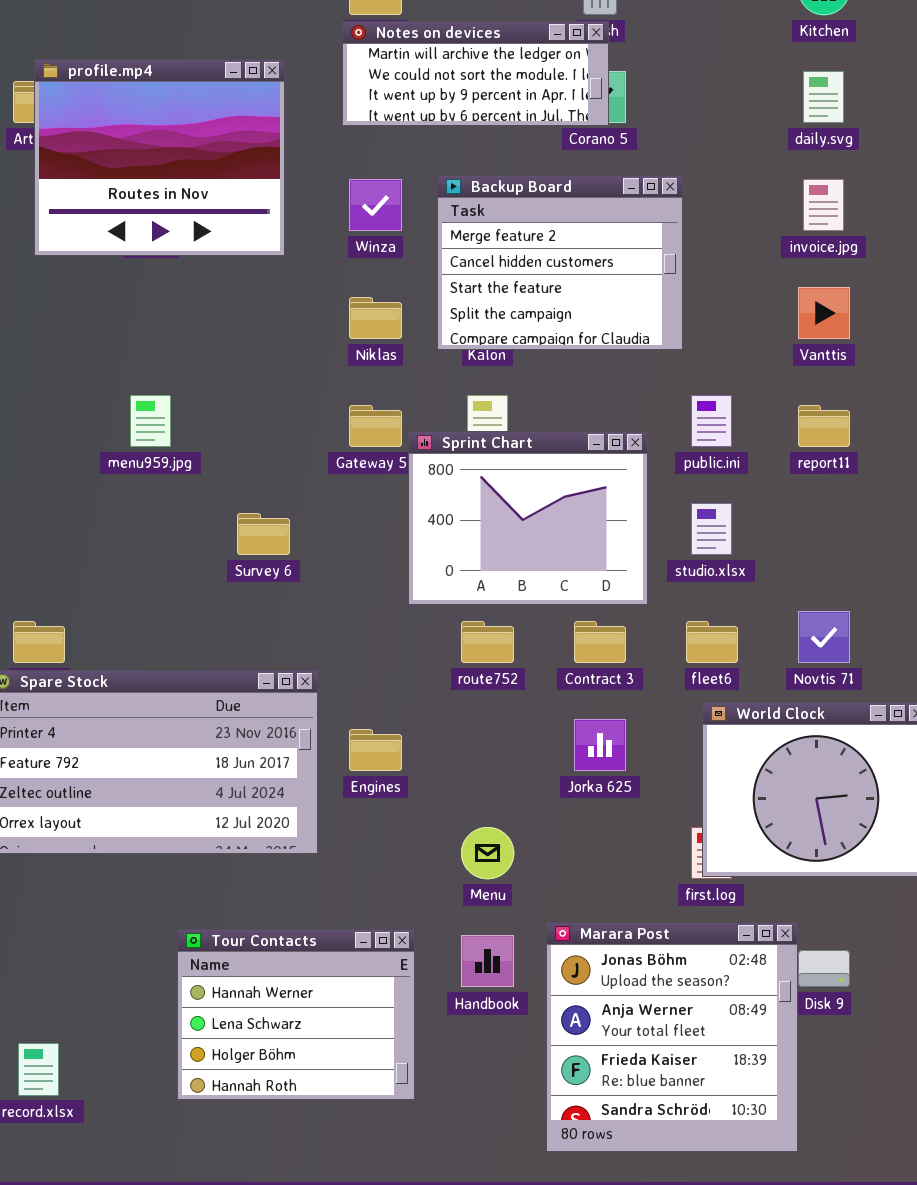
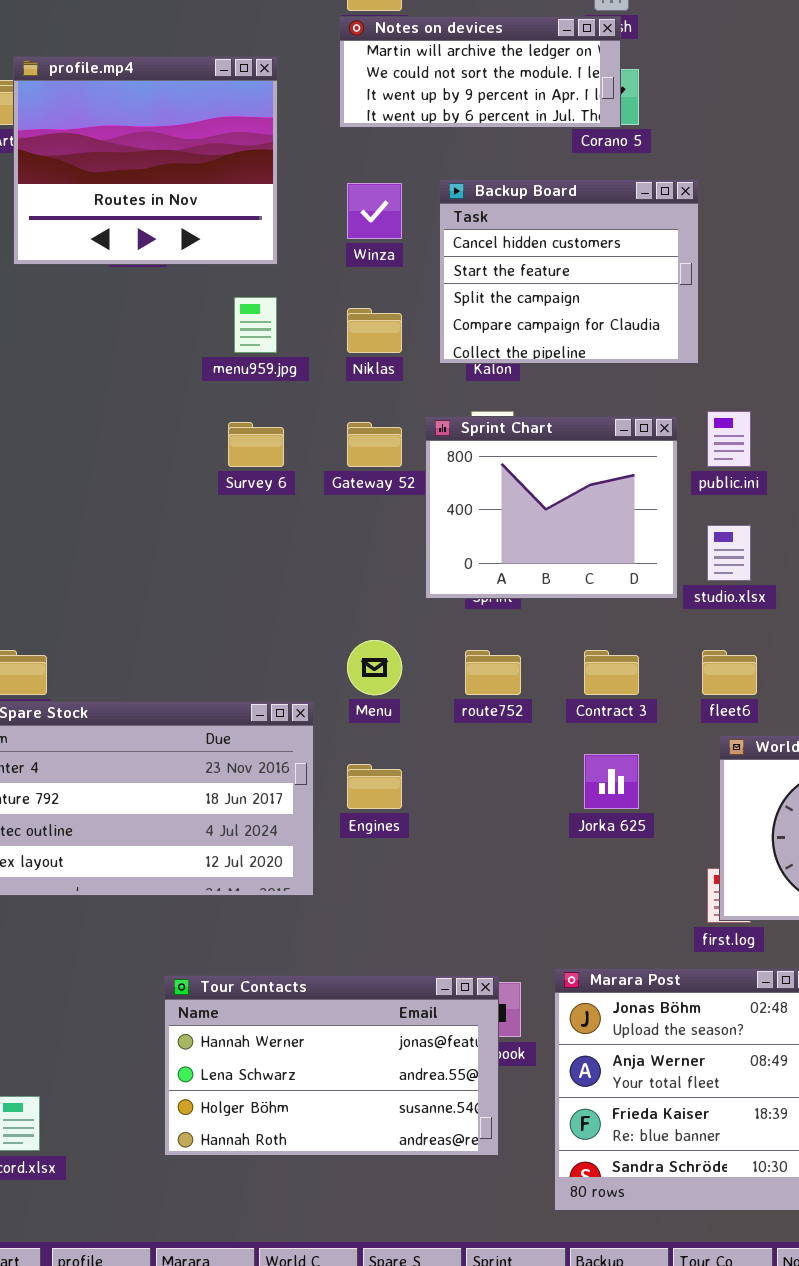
Backup Board: [437,175,683,350] -> [439,179,699,364], scrolled down 1 row
menu959.jpg: [130,395,171,447] -> [234,297,277,353], moved
Sprint Chart: [408,431,648,605] -> [425,416,678,599], moved
Survey 6: [237,513,290,555] -> [228,422,284,467], moved
Menu: [461,827,514,879] -> [347,640,402,695], moved
Tour Contacts: [177,929,415,1100] -> [164,975,499,1156], resized

